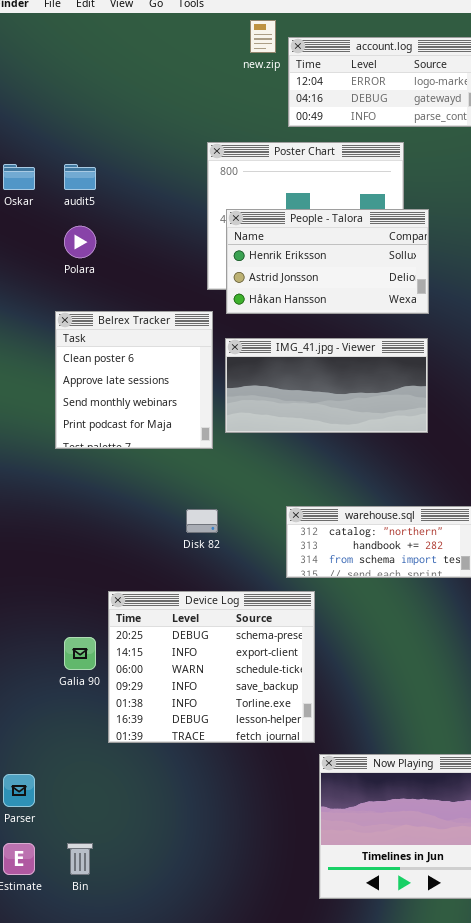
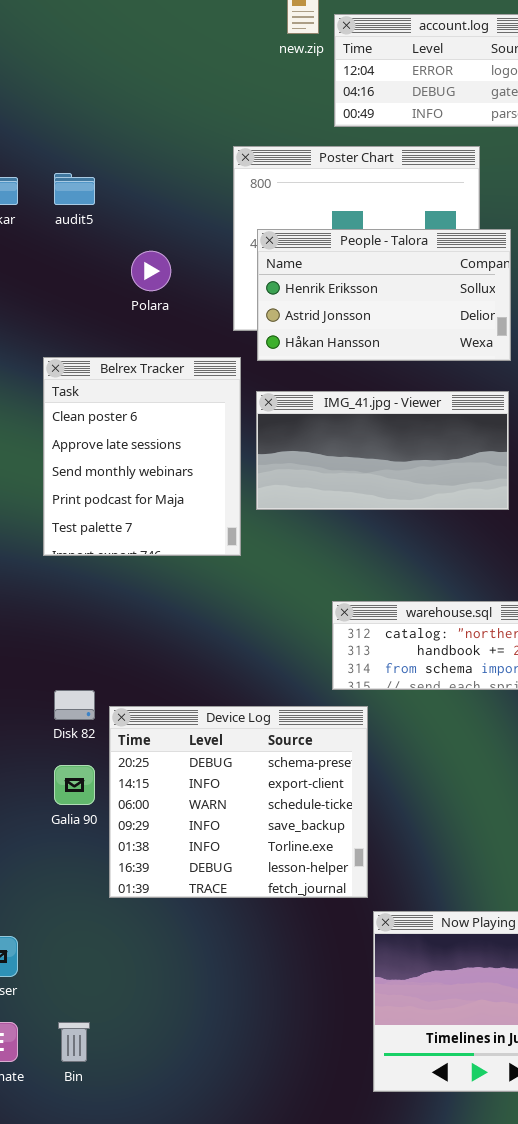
Polara: [64,226,96,258] -> [131,251,171,291], moved
Belrex Tracker: [55,311,213,449] -> [43,357,241,556], resized
Disk 82: [186,509,218,533] -> [54,690,95,720], moved

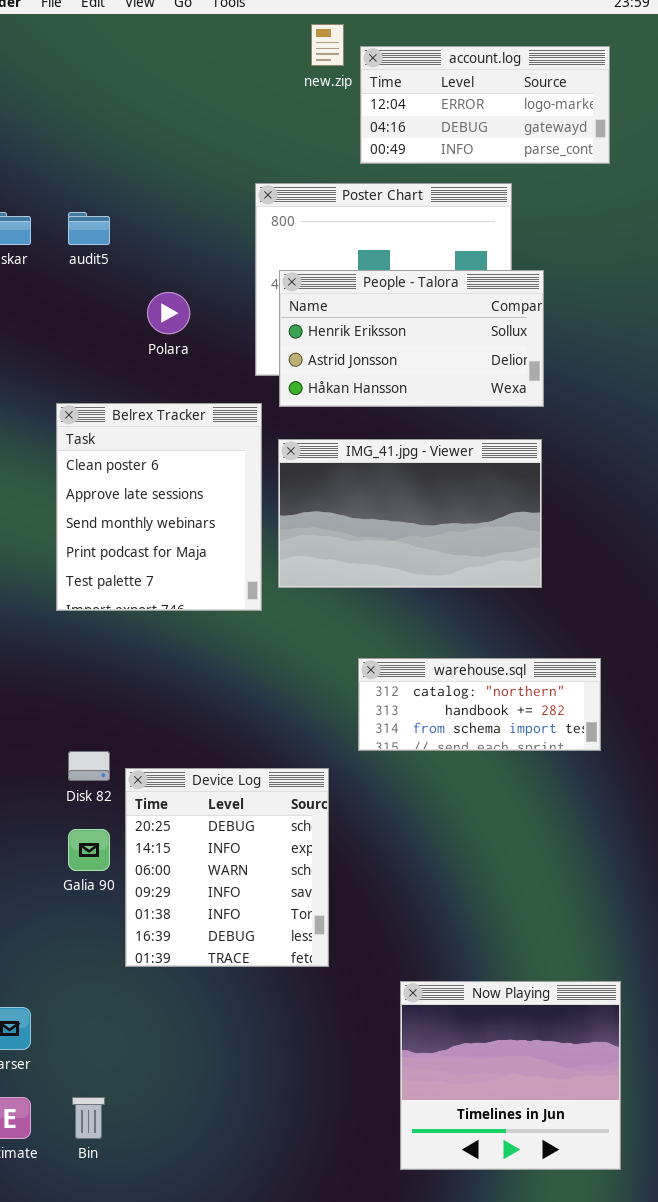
IMG_41.jpg - Viewer: [256,391,509,510] -> [278,439,542,588], resized
Device Log: [109,706,368,898] -> [125,768,329,967], resized

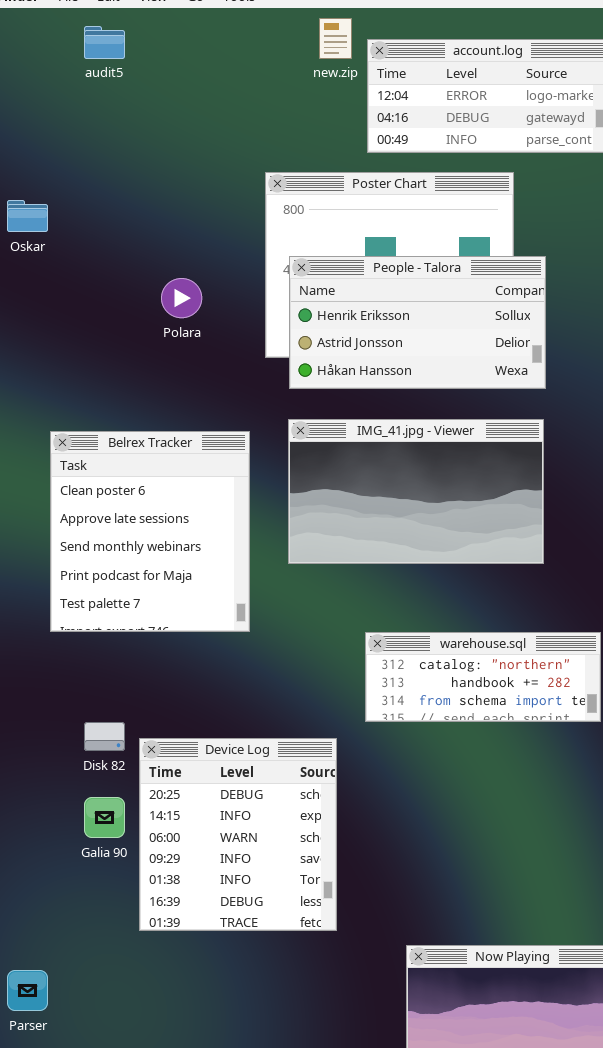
audit5: [68,212,110,245] -> [84,26,125,59], moved
Belrex Tracker: [56,403,262,611] -> [50,431,250,632], moved

